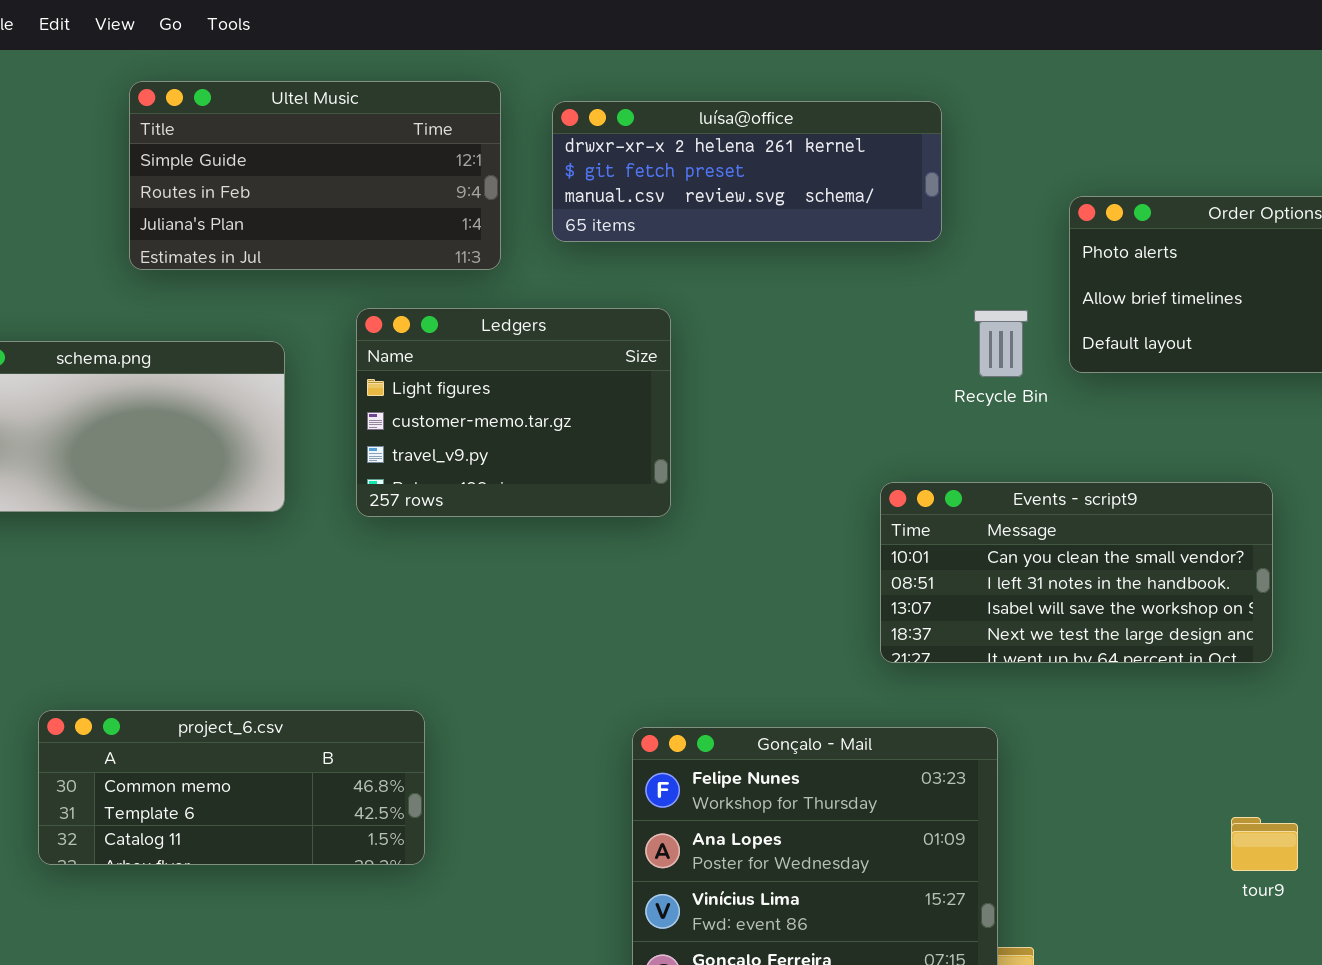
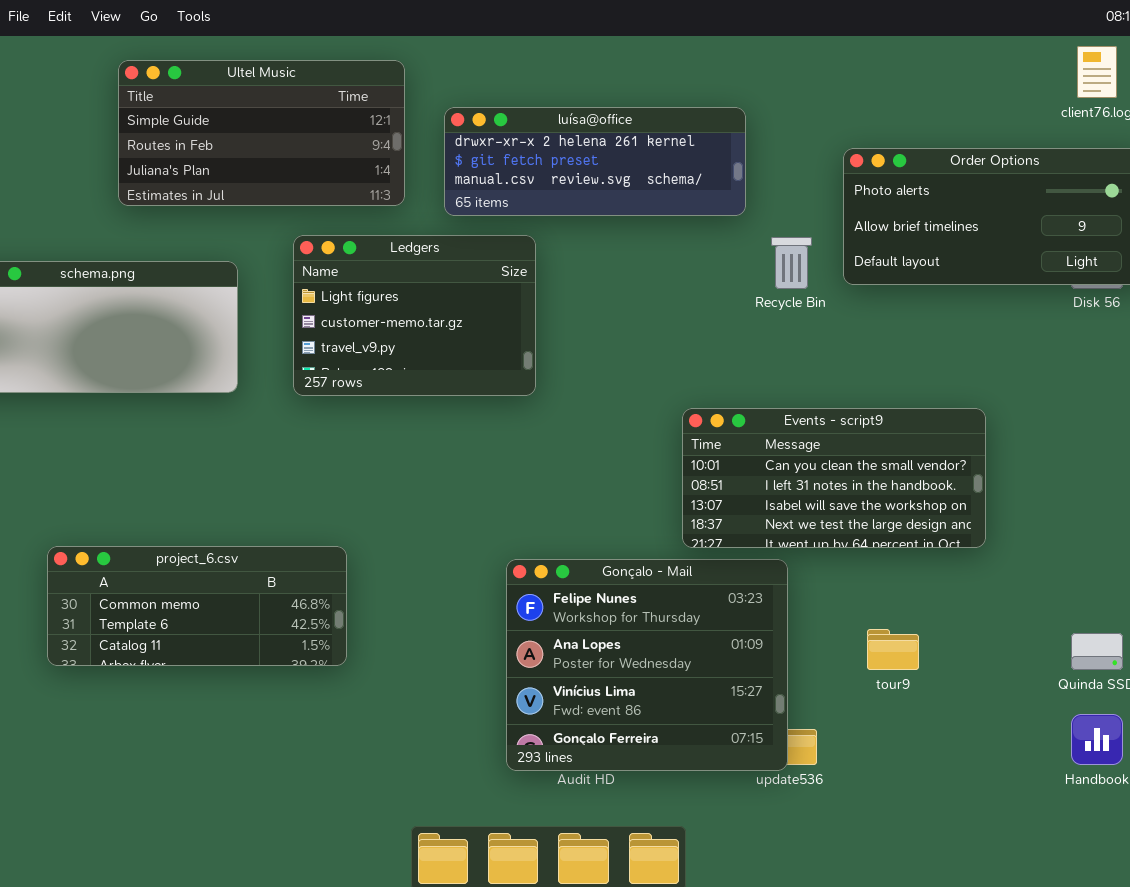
luísa@office: [552,101,942,242] -> [444,107,746,216], moved
Events - script9: [880,482,1273,663] -> [682,408,986,548], moved
tour9: [1231,817,1298,871] -> [867,629,919,670], moved

